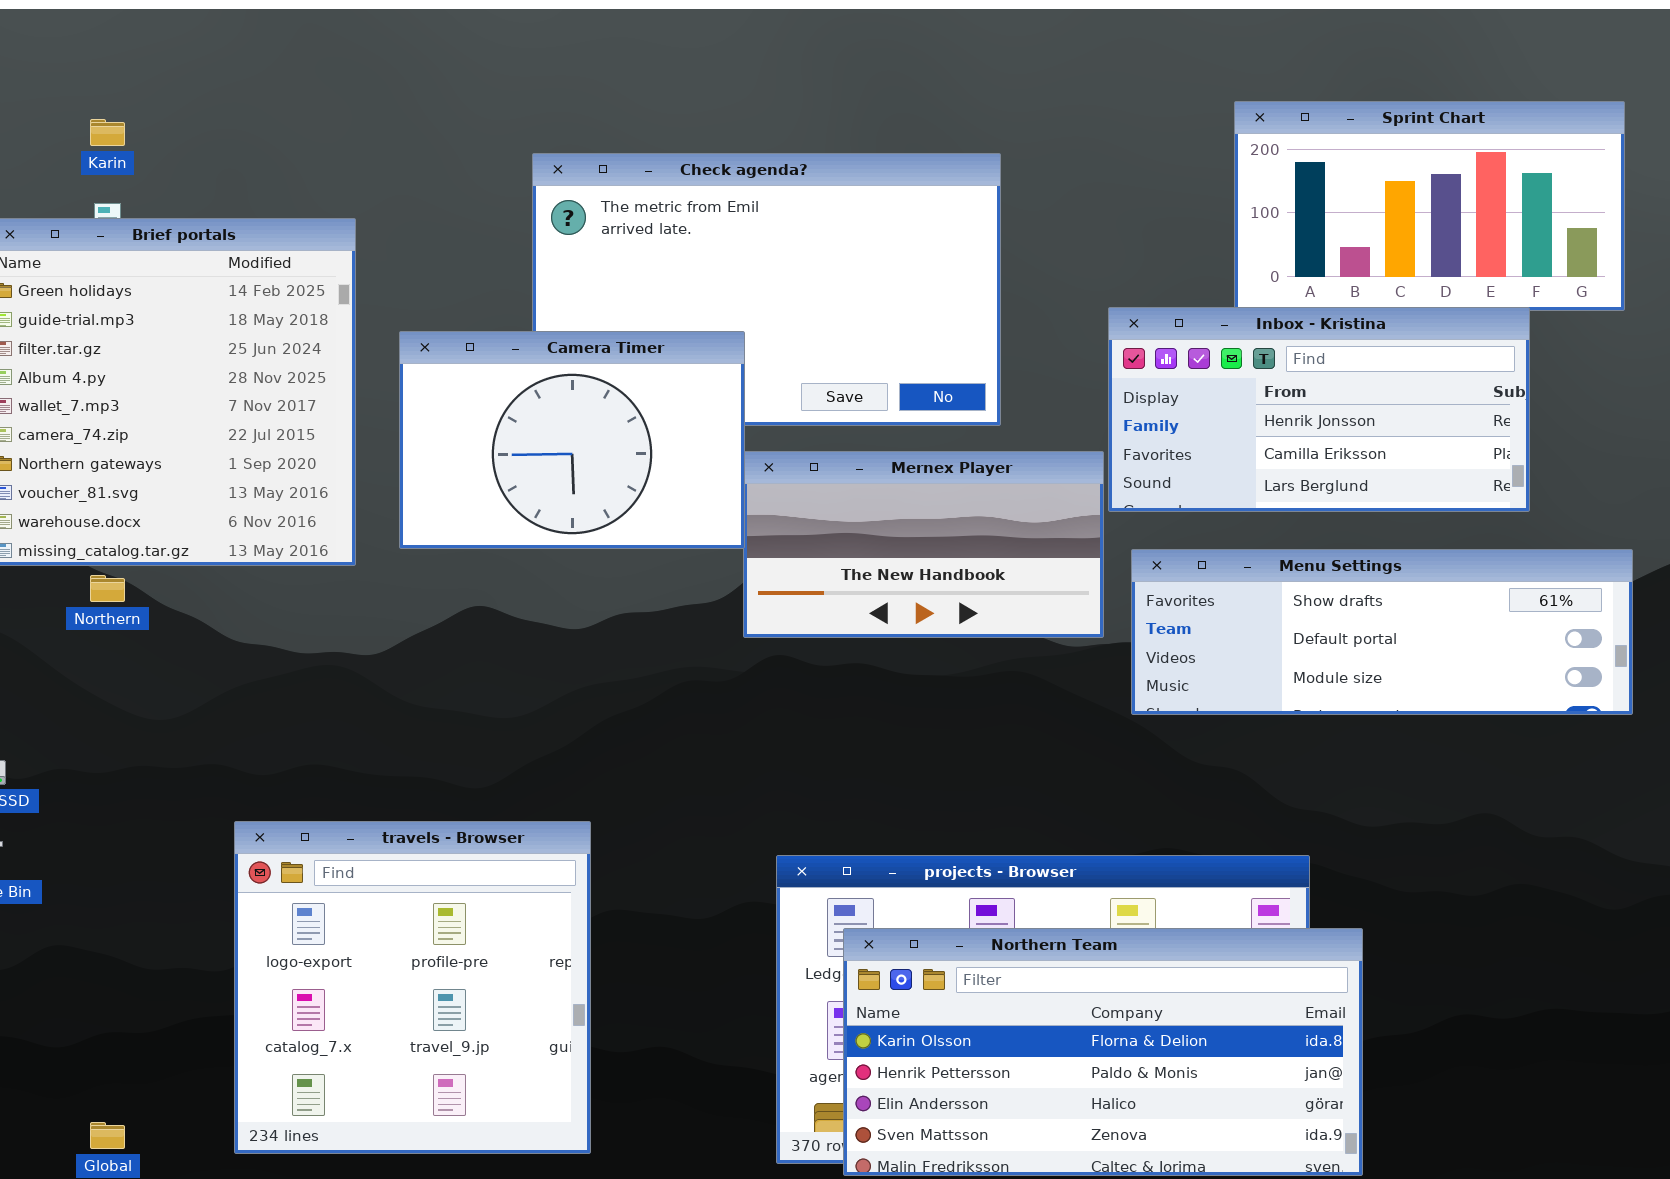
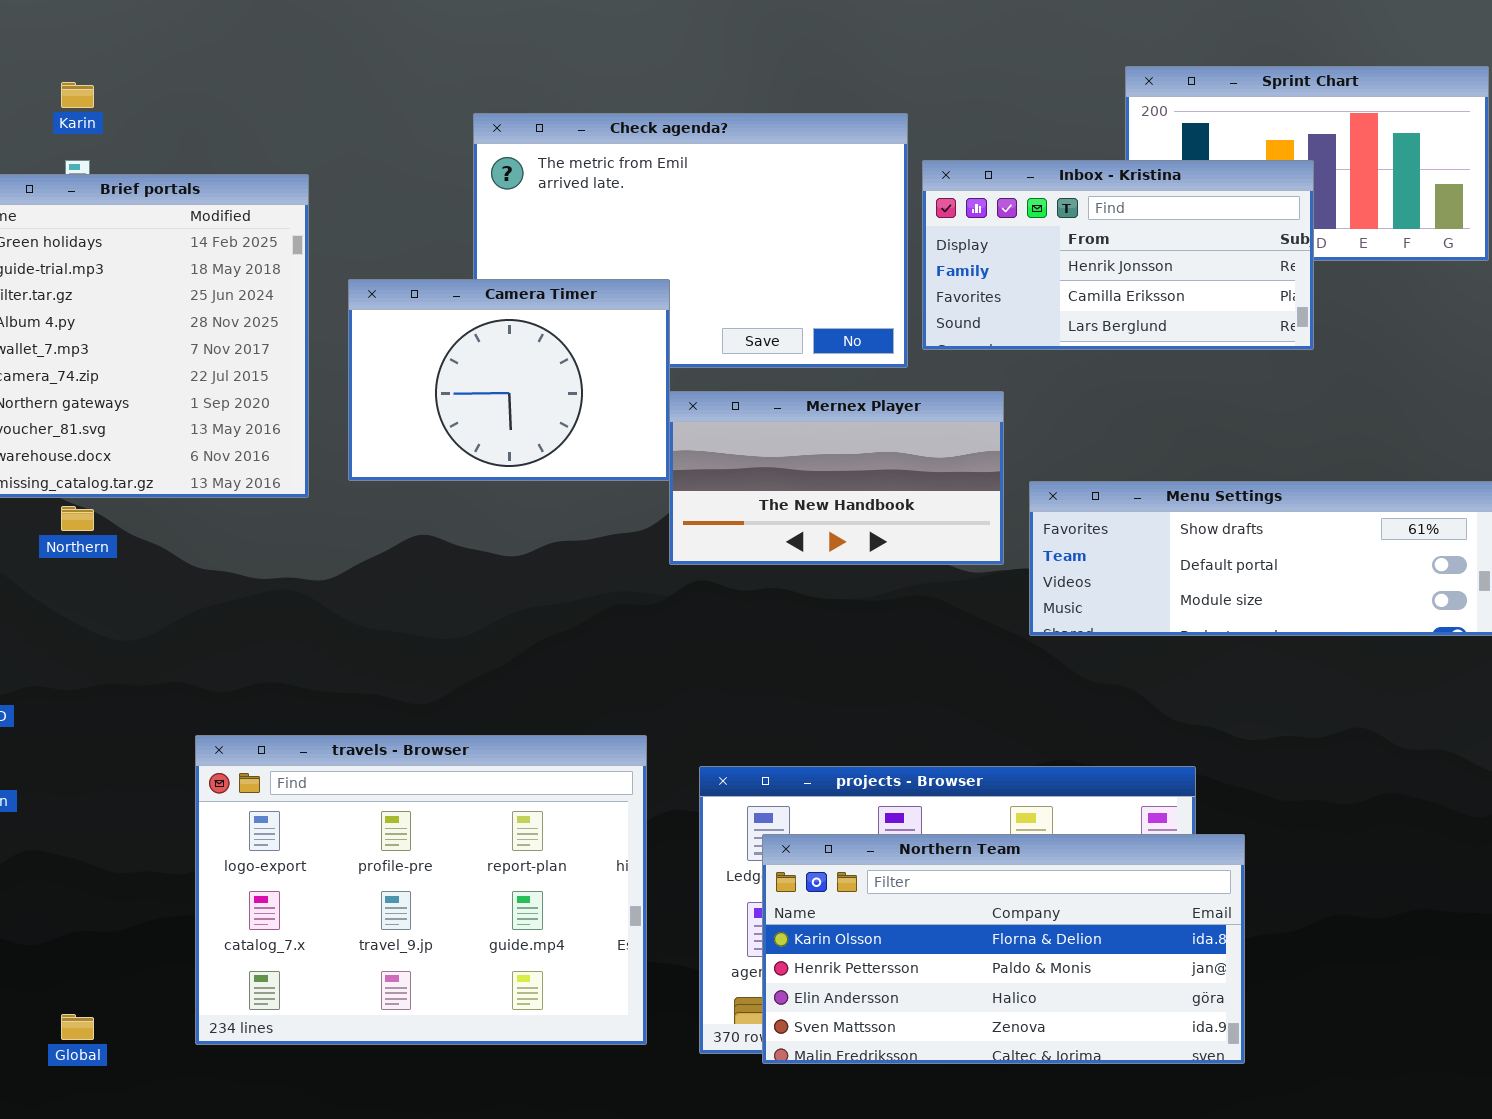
Inbox - Kristina: [1108,307,1530,512] -> [922,160,1314,350], moved
travels - Browser: [234,821,591,1154] -> [195,735,647,1045], resized

